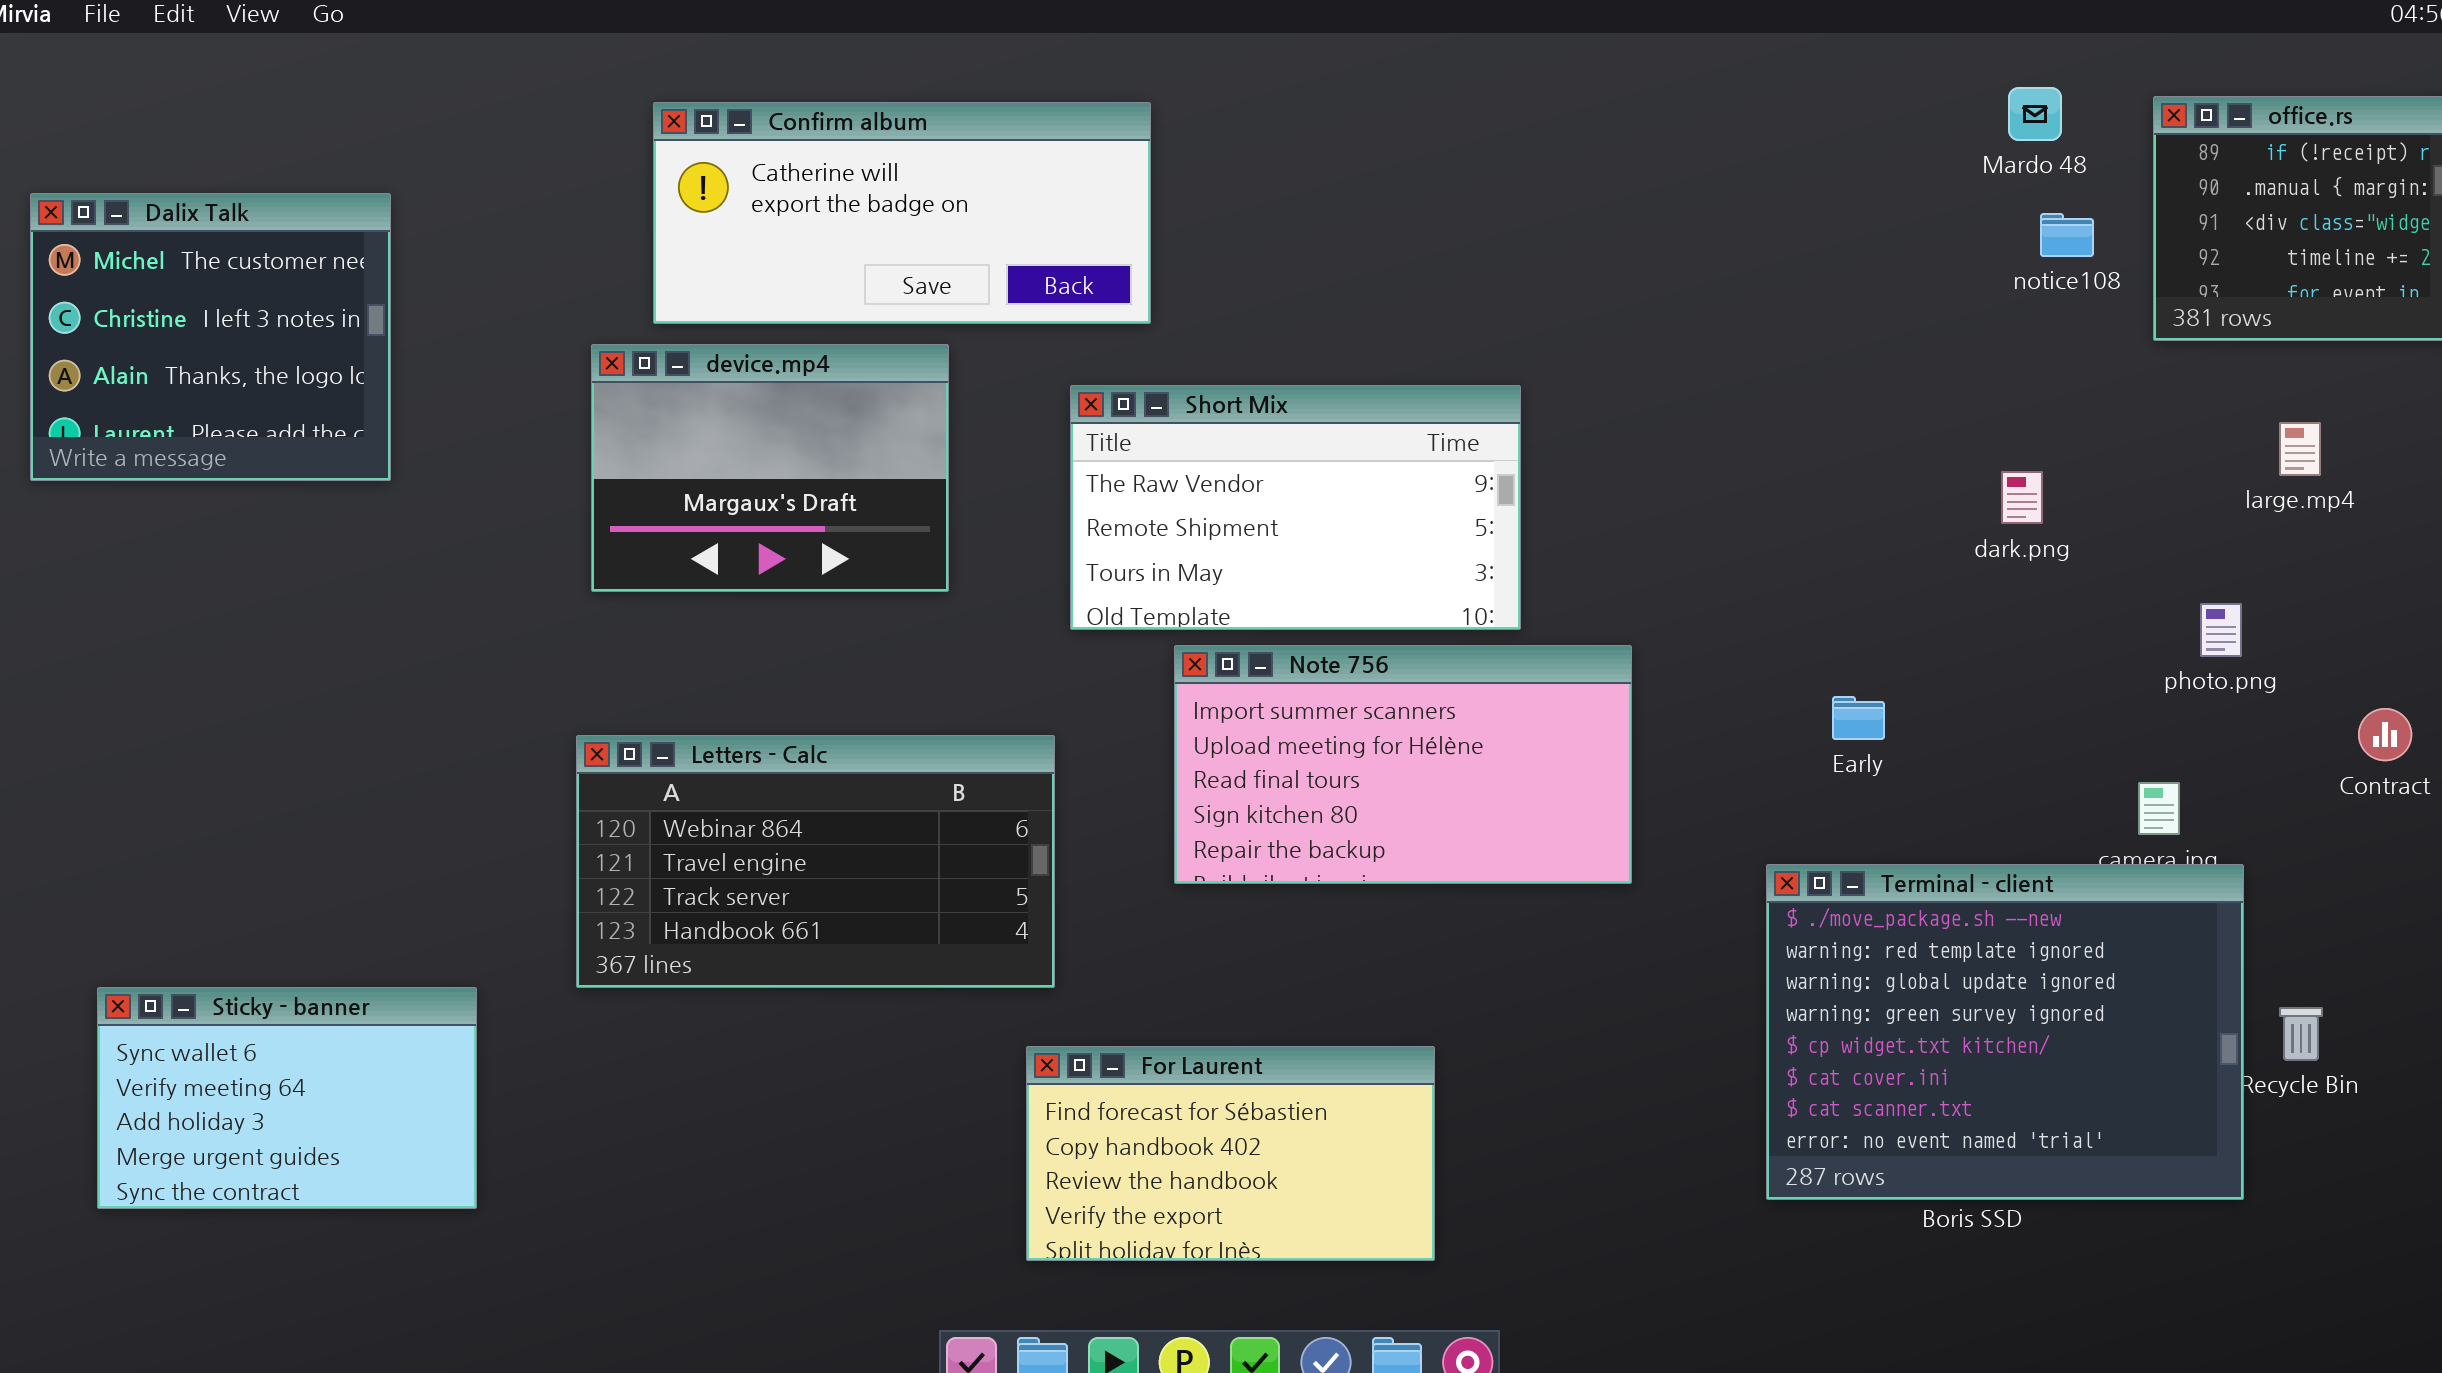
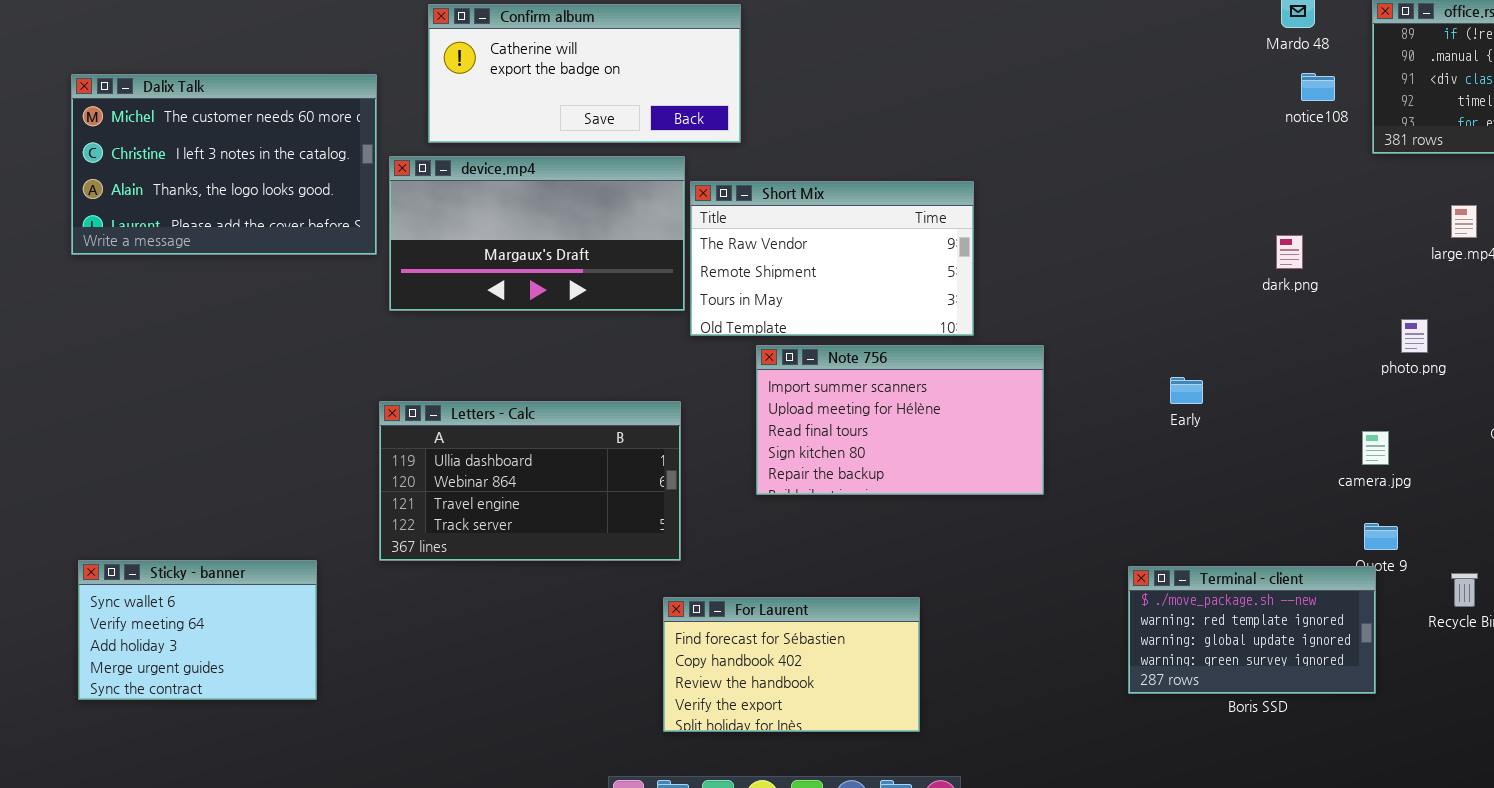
Dalix Talk: [30,193,391,481] -> [71,74,377,255], moved, resized
device.mp4: [591,344,949,592] -> [389,156,685,311], resized
Letters - Calc: [576,735,1055,988] -> [379,401,681,561], scrolled up 1 row
Terminal - client: [1766,864,2244,1200] -> [1128,566,1376,694], resized

